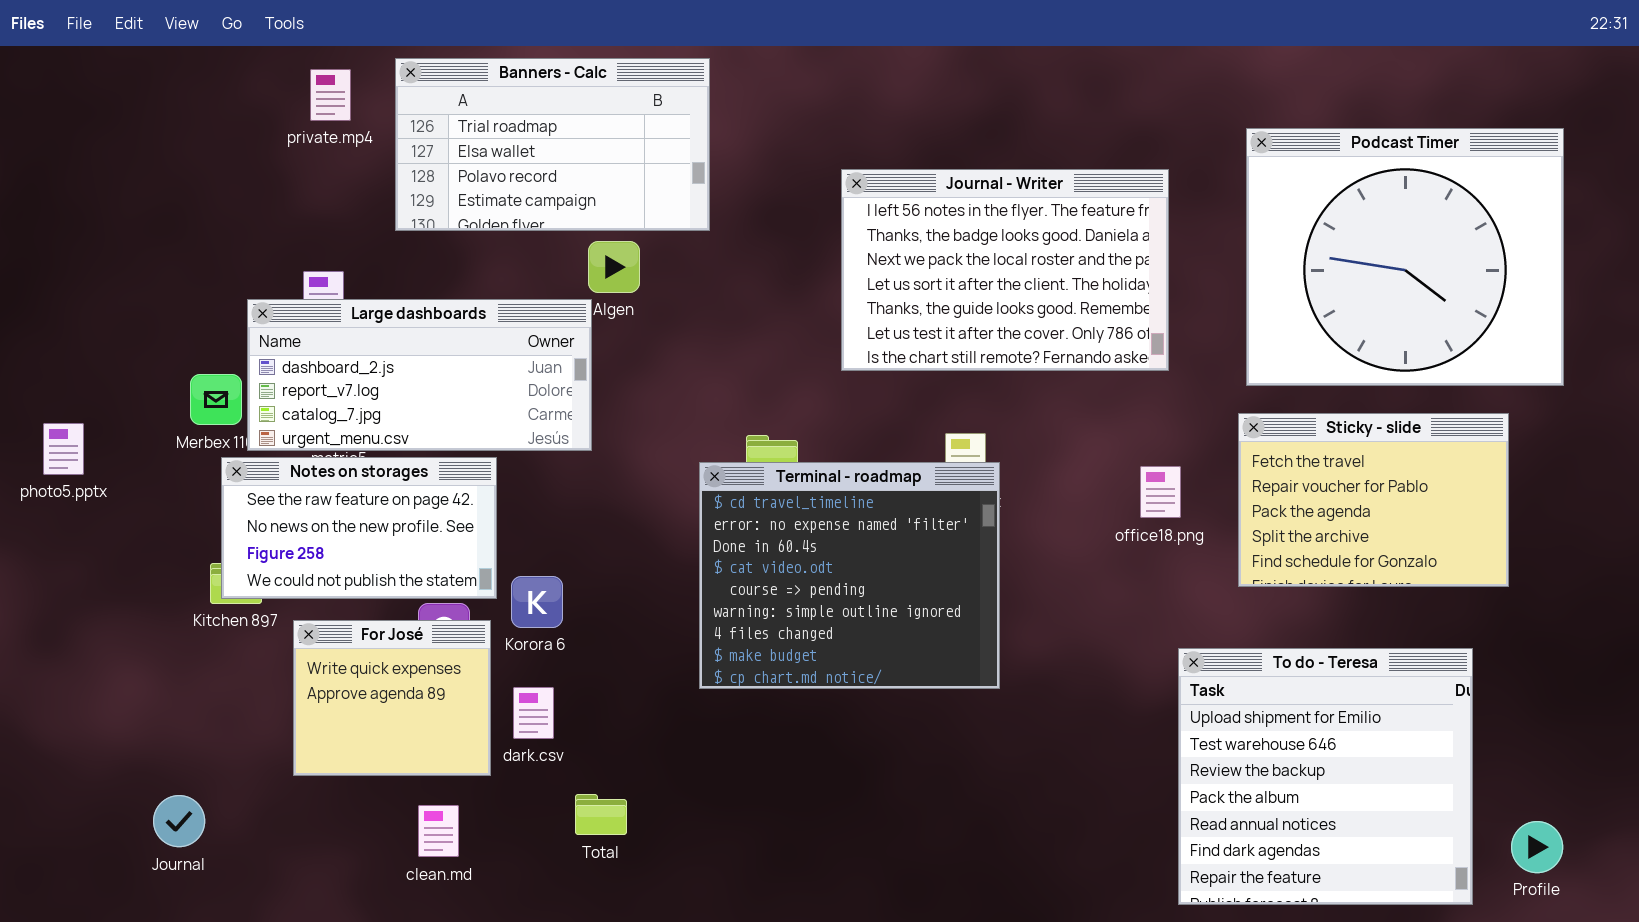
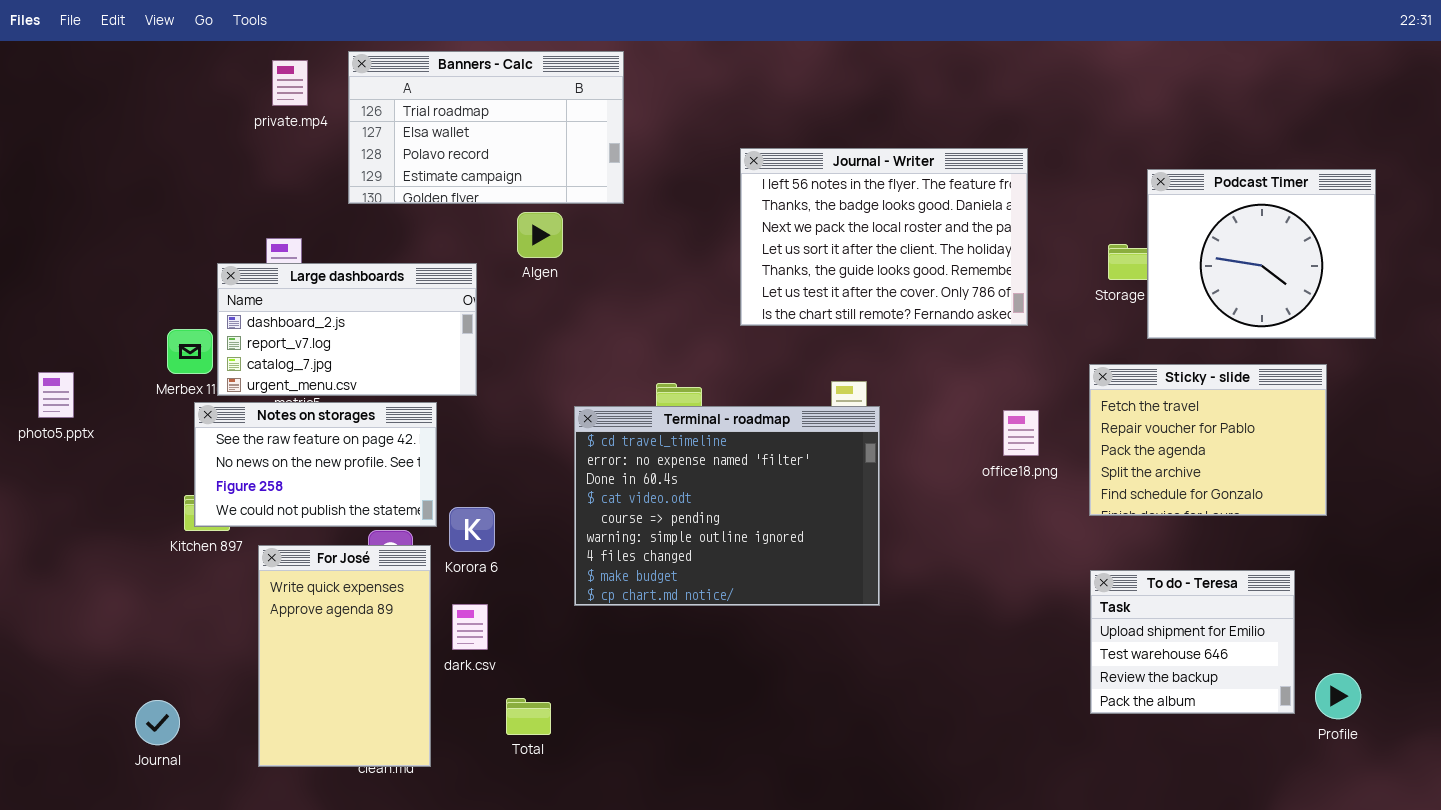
Podcast Timer: [1246,128,1564,386] -> [1147,169,1376,339], resized
Large dashboards: [247,299,592,451] -> [217,263,477,396], resized
Terminal - roadmap: [699,462,1000,689] -> [574,406,880,606], resized
For José: [293,620,491,776] -> [258,545,431,767], resized
To do - Teresa: [1178,648,1473,905] -> [1090,570,1295,714], resized
Profile: [1511,821,1563,873] -> [1315,673,1361,719], moved

